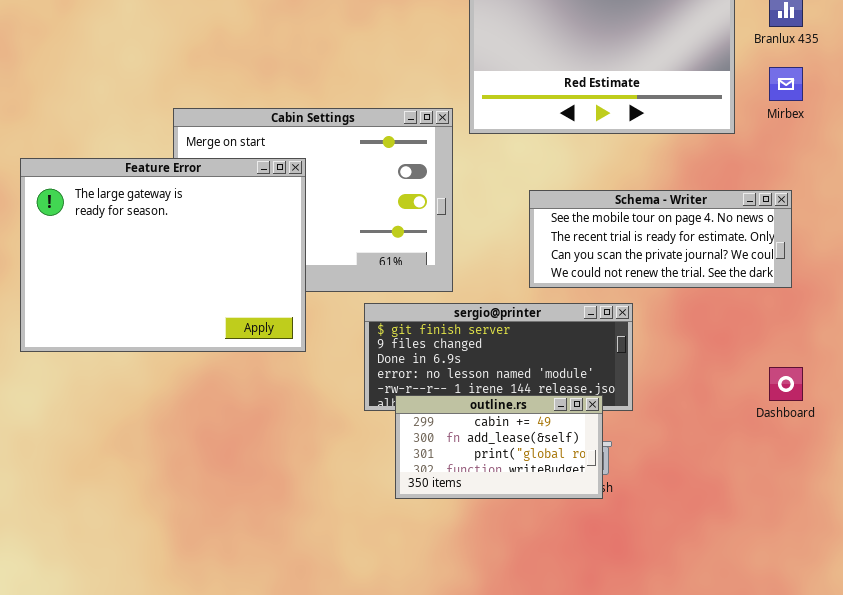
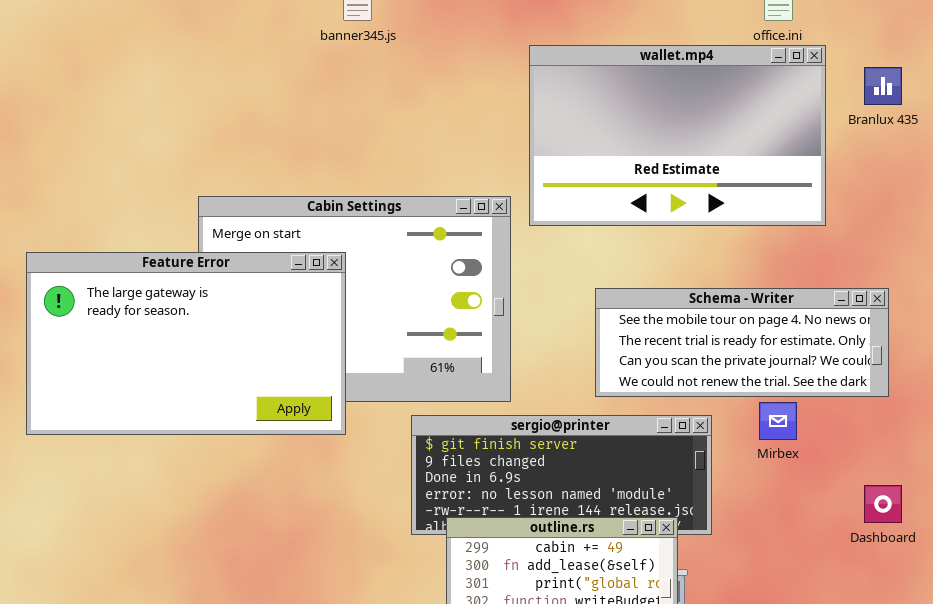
Mirbex: [769,67,803,101] -> [759,402,797,440], moved
Feature Error: [20,158,306,352] -> [26,252,346,435], resized

